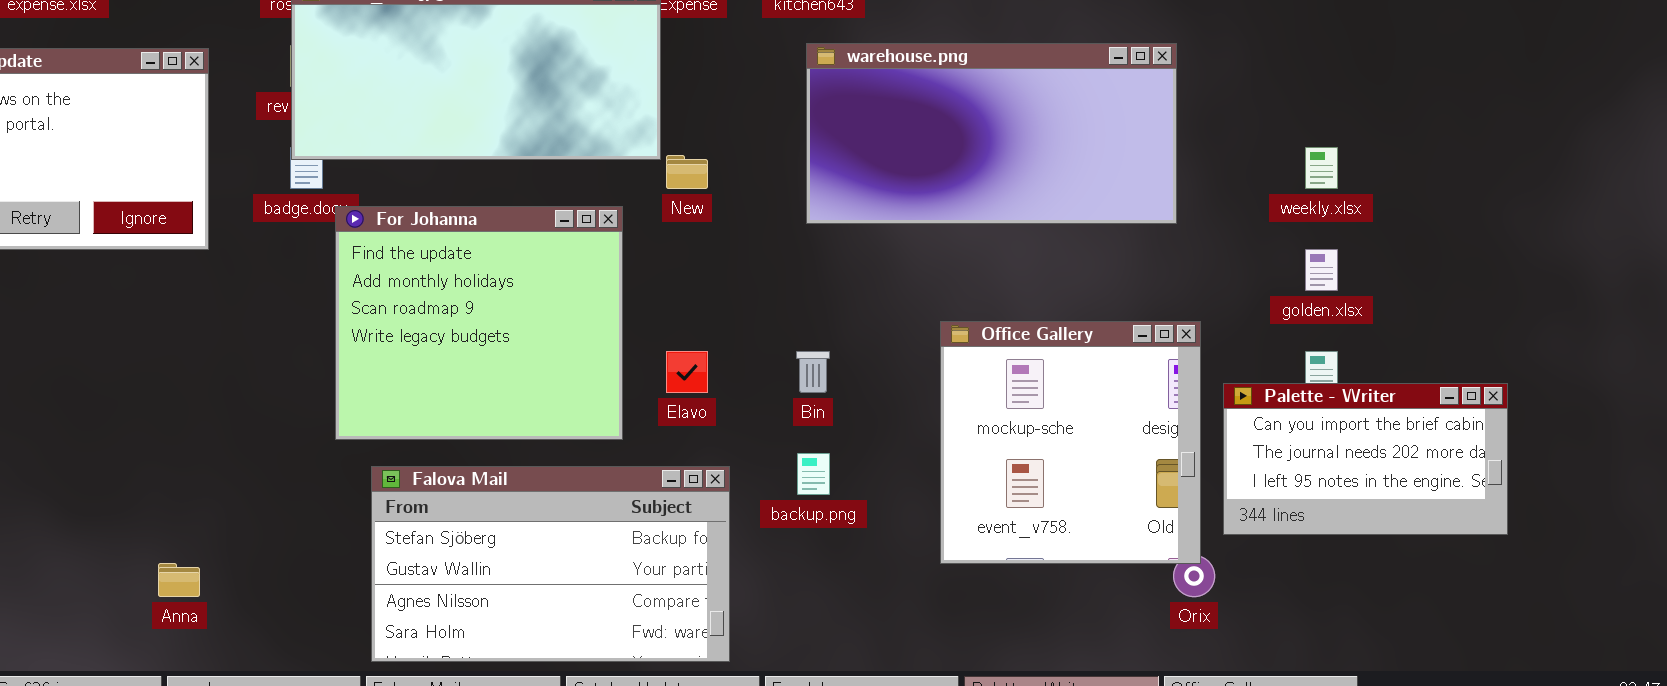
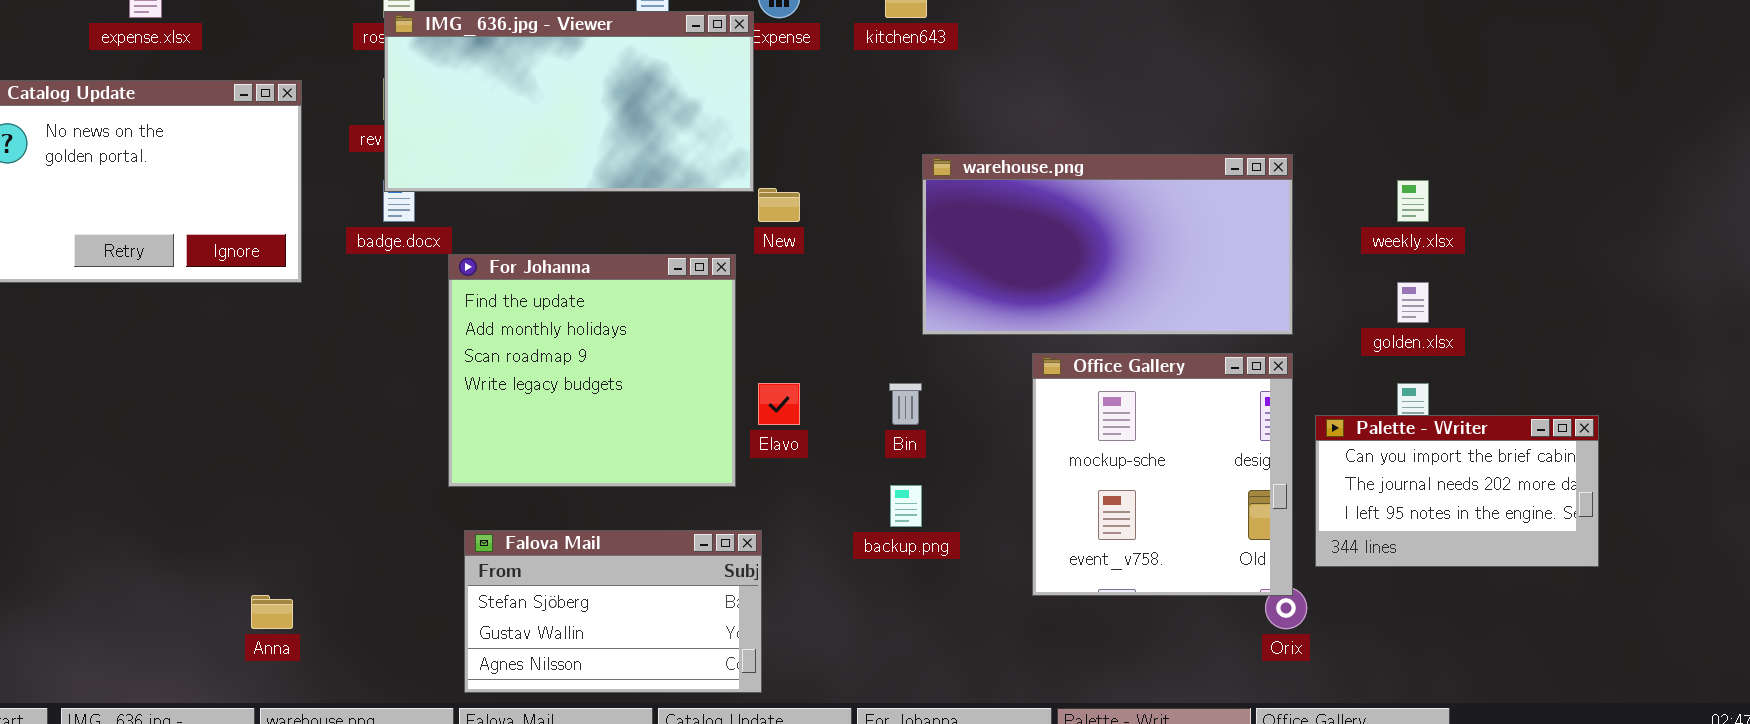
warehouse.png: [806,43,1177,224] -> [922,154,1293,335], moved
For Johanna: [335,206,623,440] -> [448,254,736,487], moved
Falova Mail: [371,466,730,662] -> [464,530,762,693], resized

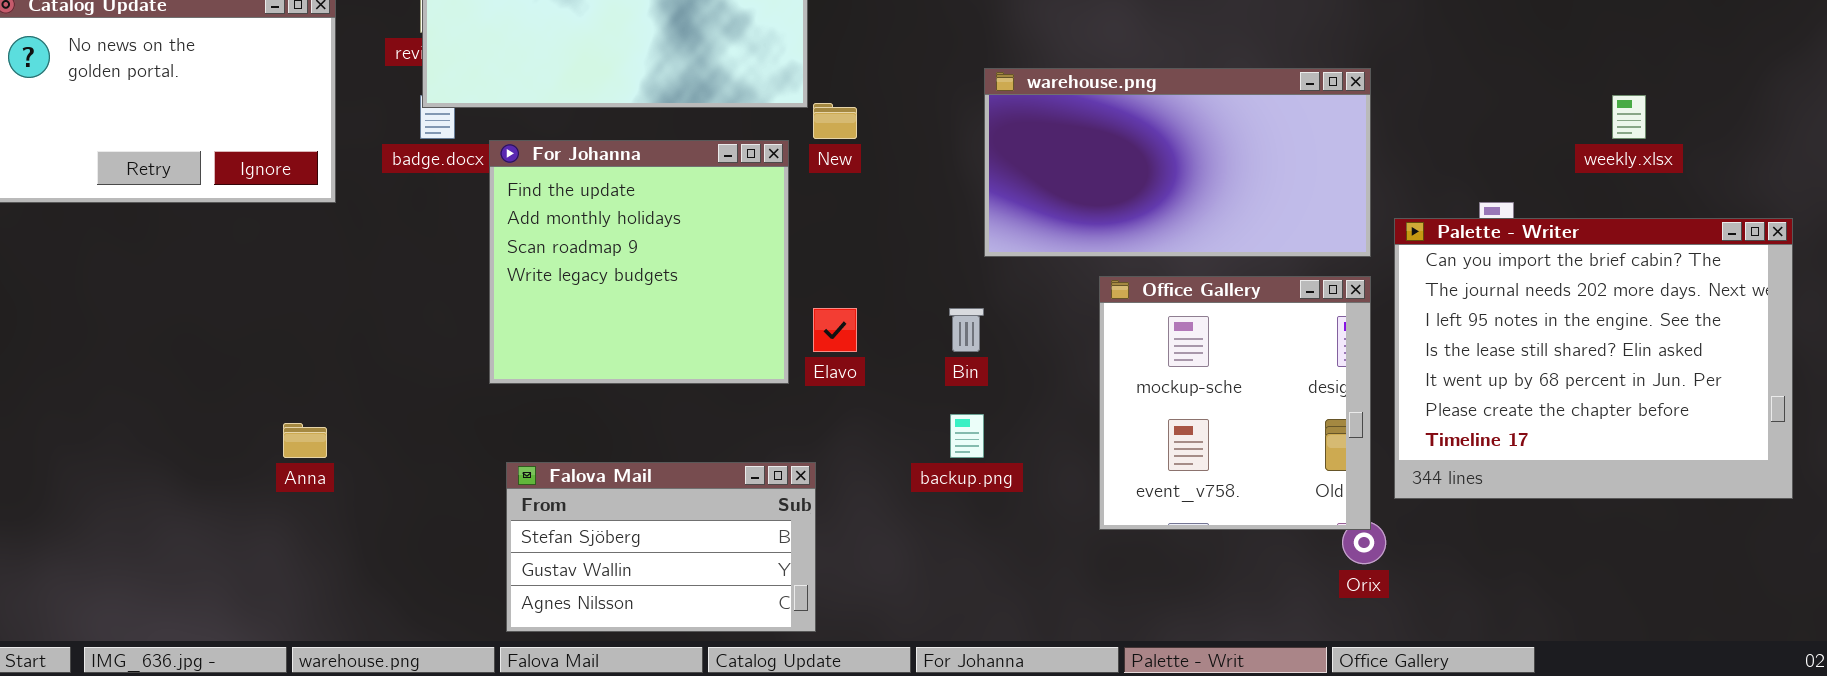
weekly.xlsx: [1397,180,1429,222] -> [1612,95,1646,139], moved
For Johanna: [448,254,736,487] -> [489,140,789,384], moved
Palette - Writer: [1315,415,1599,567] -> [1394,218,1793,499], resized
Anna: [251,595,293,629] -> [283,423,327,458], moved

